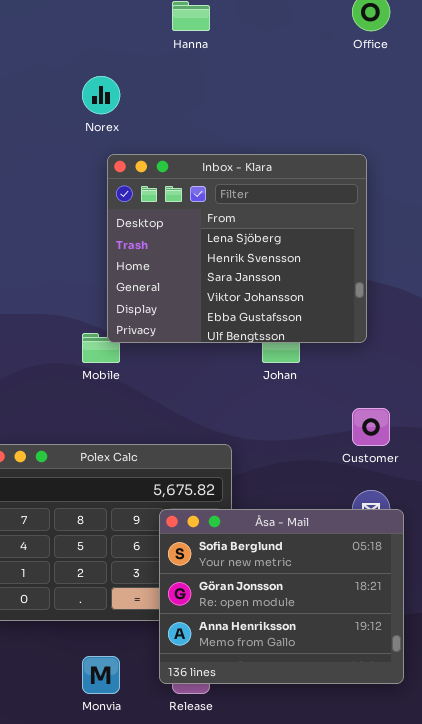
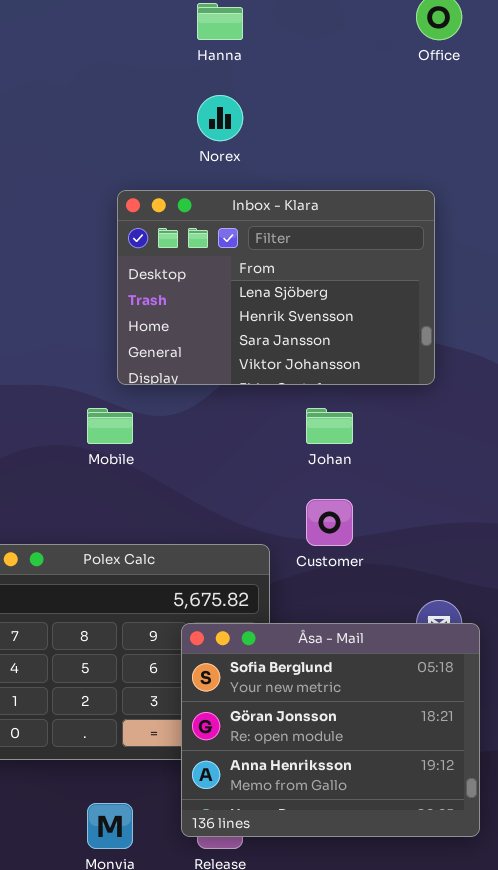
Norex: [82,76,120,114] -> [197,95,243,141], moved
Inbox - Klara: [107,154,367,343] -> [117,190,435,385], resized
Customer: [352,408,390,446] -> [306,499,353,546], moved

